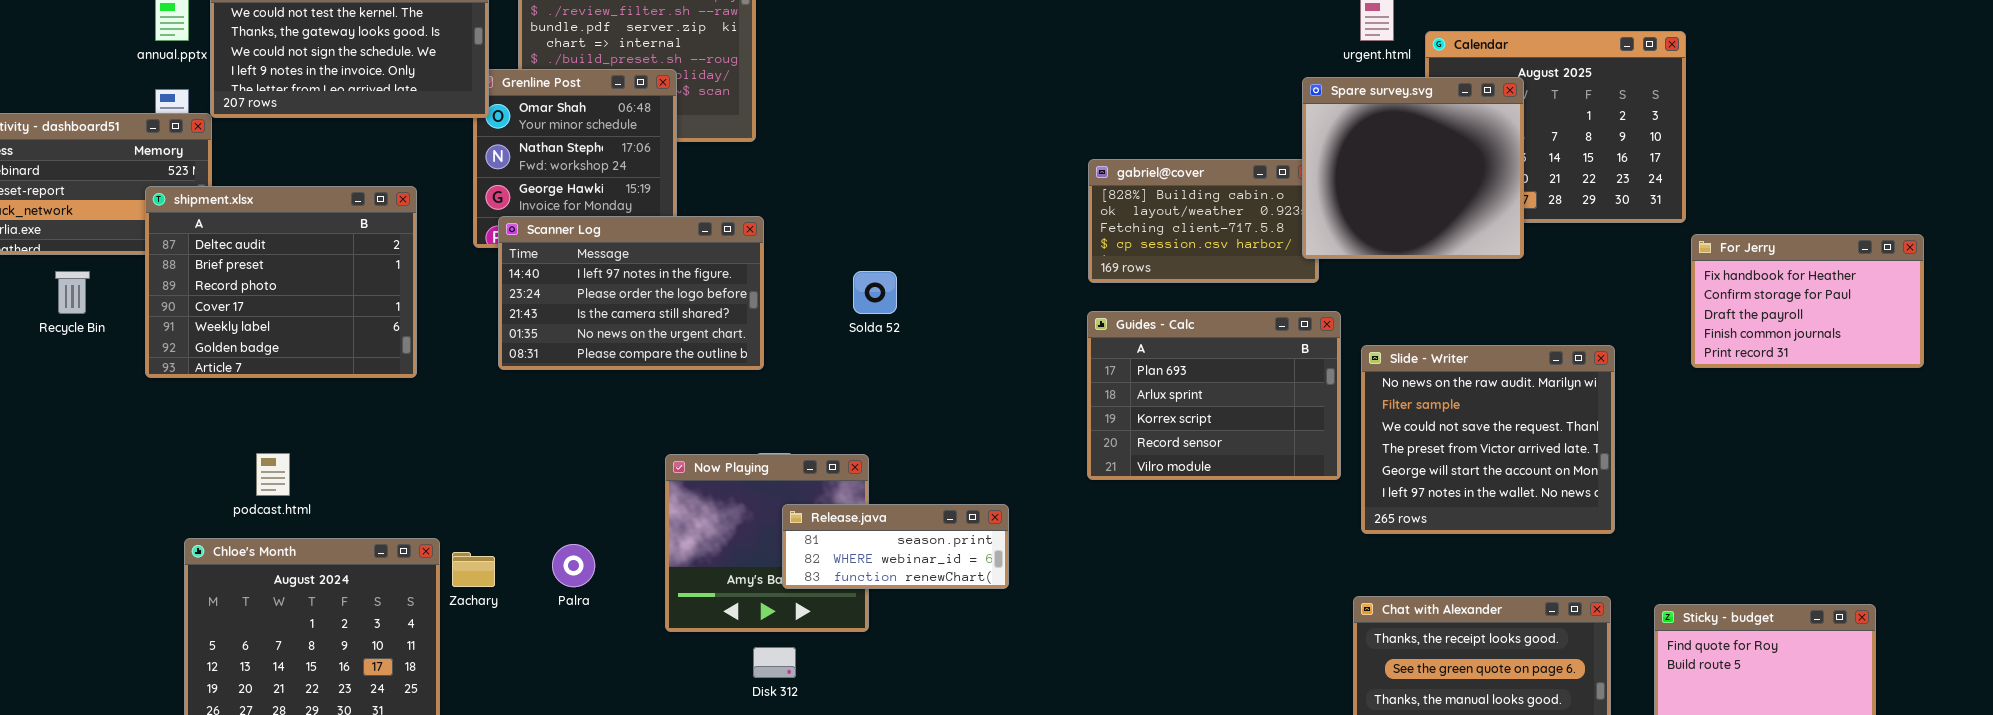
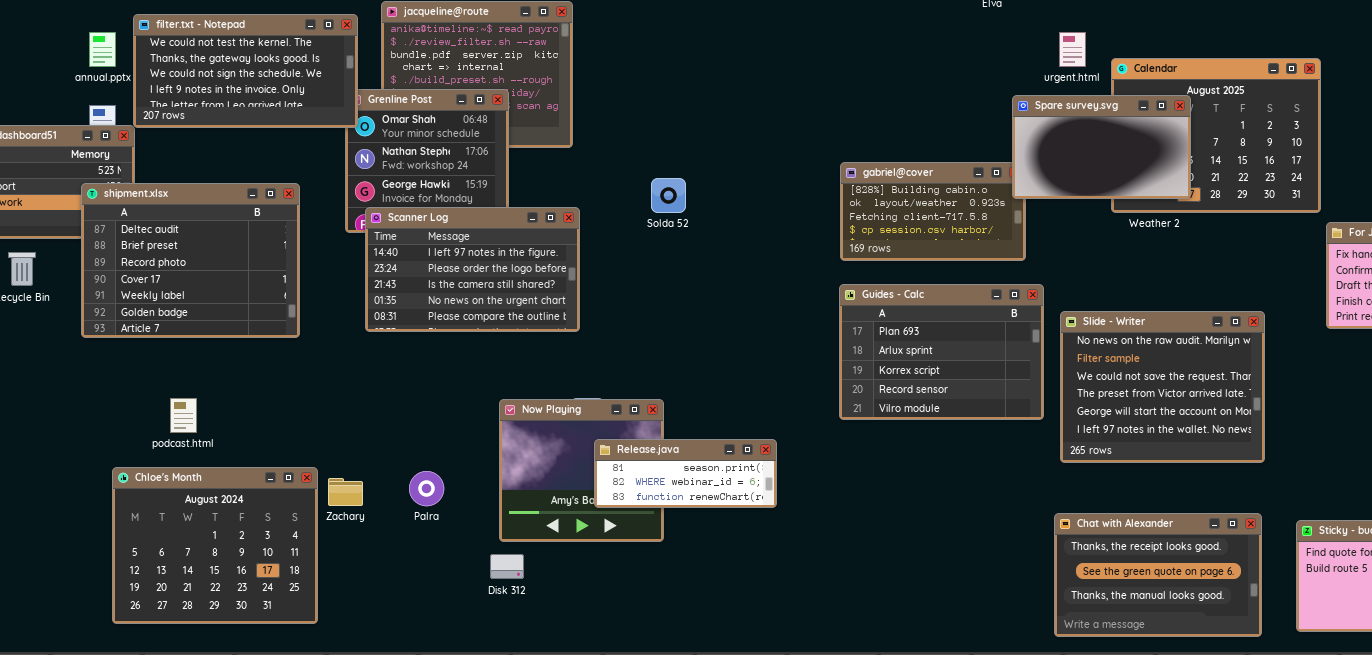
Spare survey.svg: [1302,77,1524,259] -> [1012,95,1191,199], resized
Solda 52: [853,271,897,314] -> [651,178,686,213], moved
Disk 312: [753,647,796,678] -> [490,554,524,579], moved

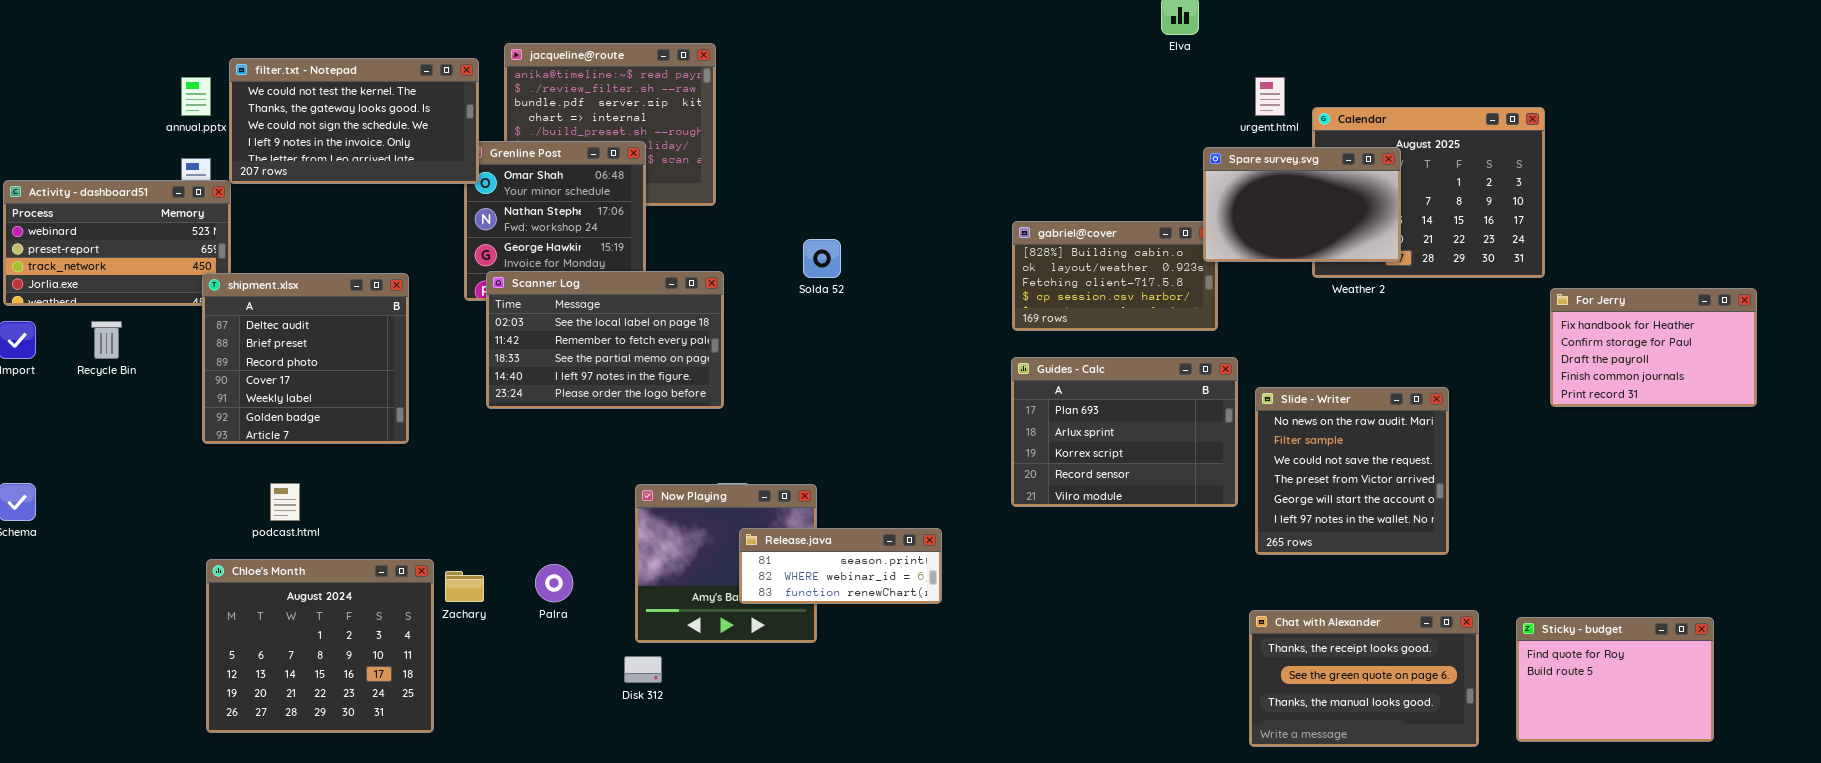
shipment.xlsx: [81,183,300,338] -> [202,273,409,444], moved, resized
Scanner Log: [365,207,580,332] -> [486,271,724,409], scrolled up 3 rows
Slide - Writer: [1060,311,1265,463] -> [1255,387,1449,555], resized

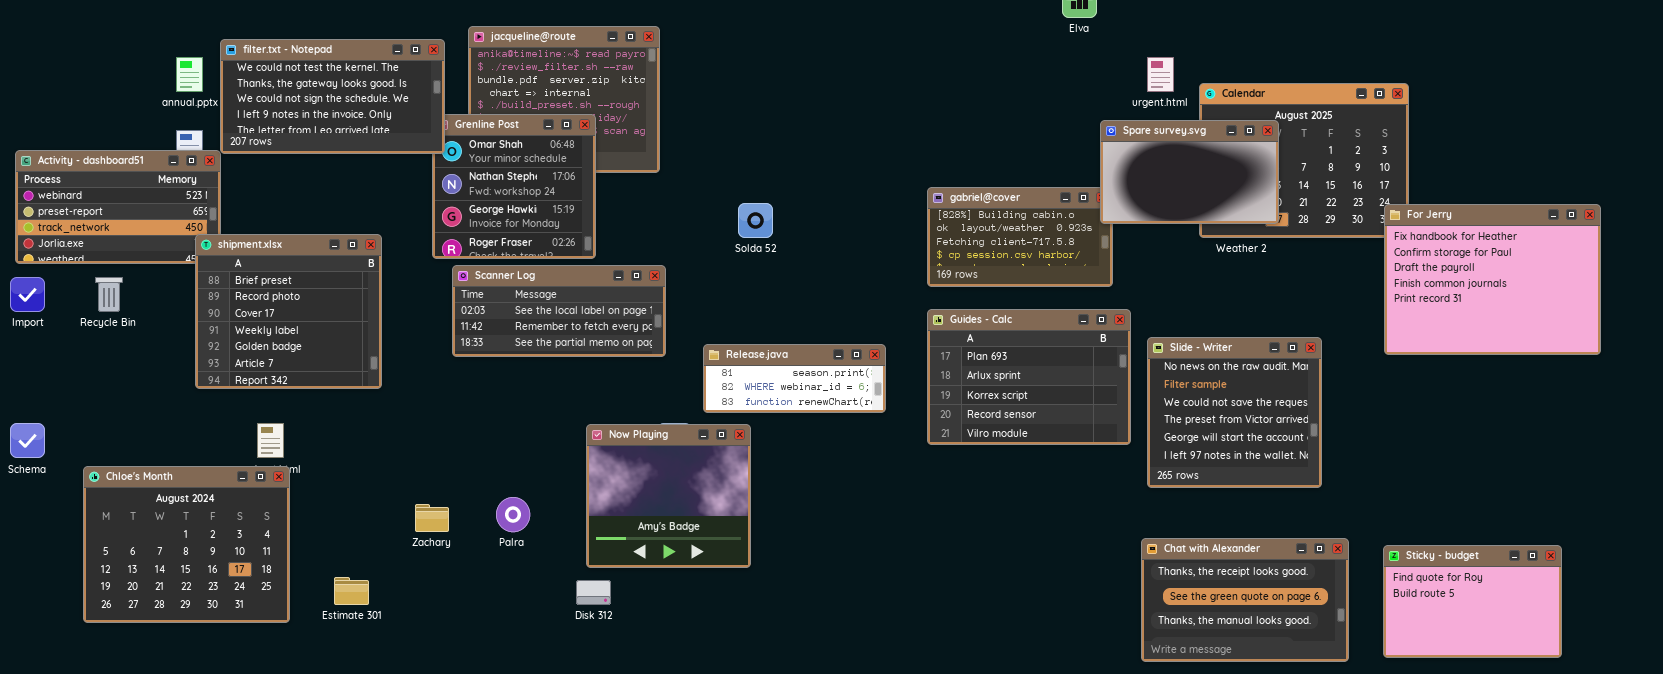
Scanner Log: [486,271,724,409] -> [452,265,666,357], resized
shipment.xlsx: [202,273,409,444] -> [195,234,382,389], scrolled down 1 row
For Jerry: [1550,288,1757,407] -> [1384,204,1601,355], resized
Release.java: [739,528,942,604] -> [703,344,886,413], moved
Chloe's Month: [206,559,434,733] -> [83,466,290,623], moved

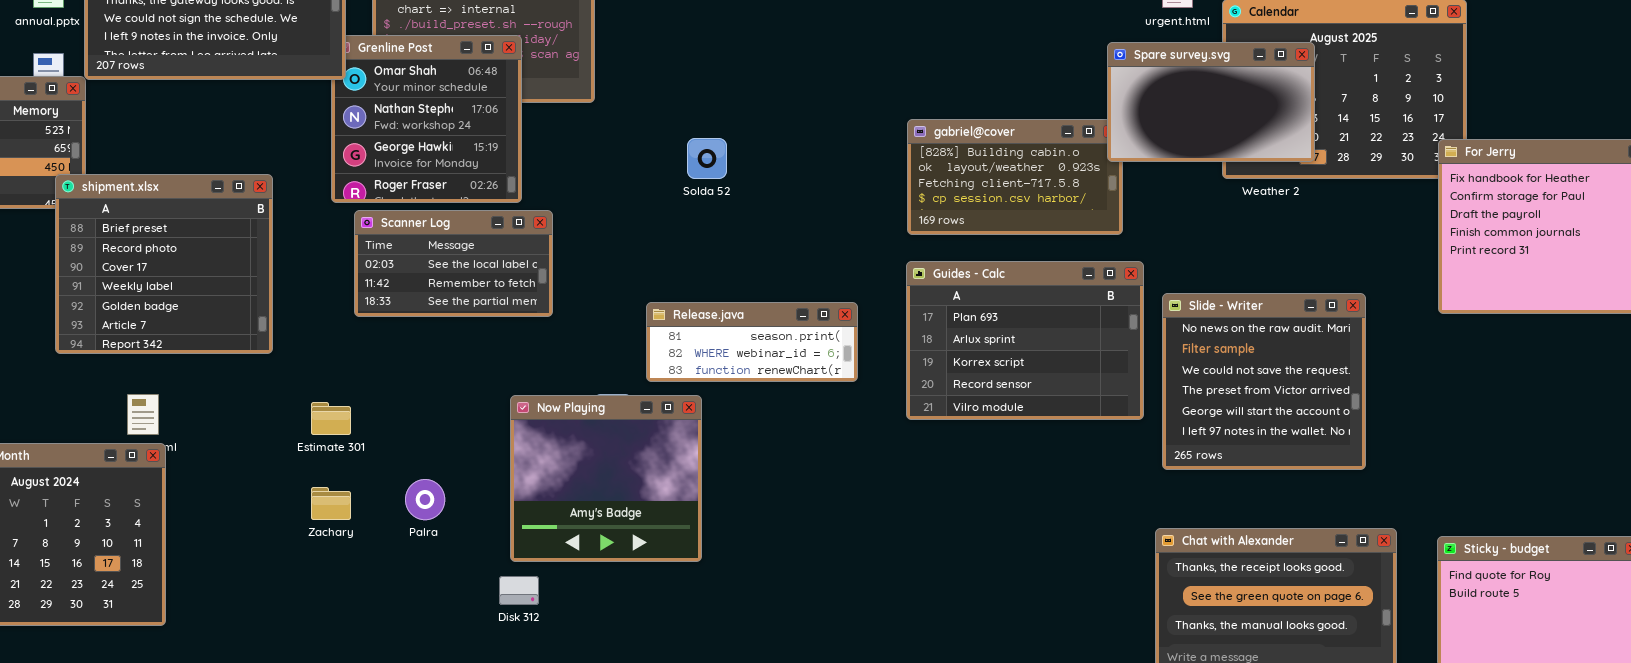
Scanner Log: [452,265,666,357] -> [354,210,553,317], resized
Estimate 301: [334,577,369,605] -> [311,402,351,435], moved

